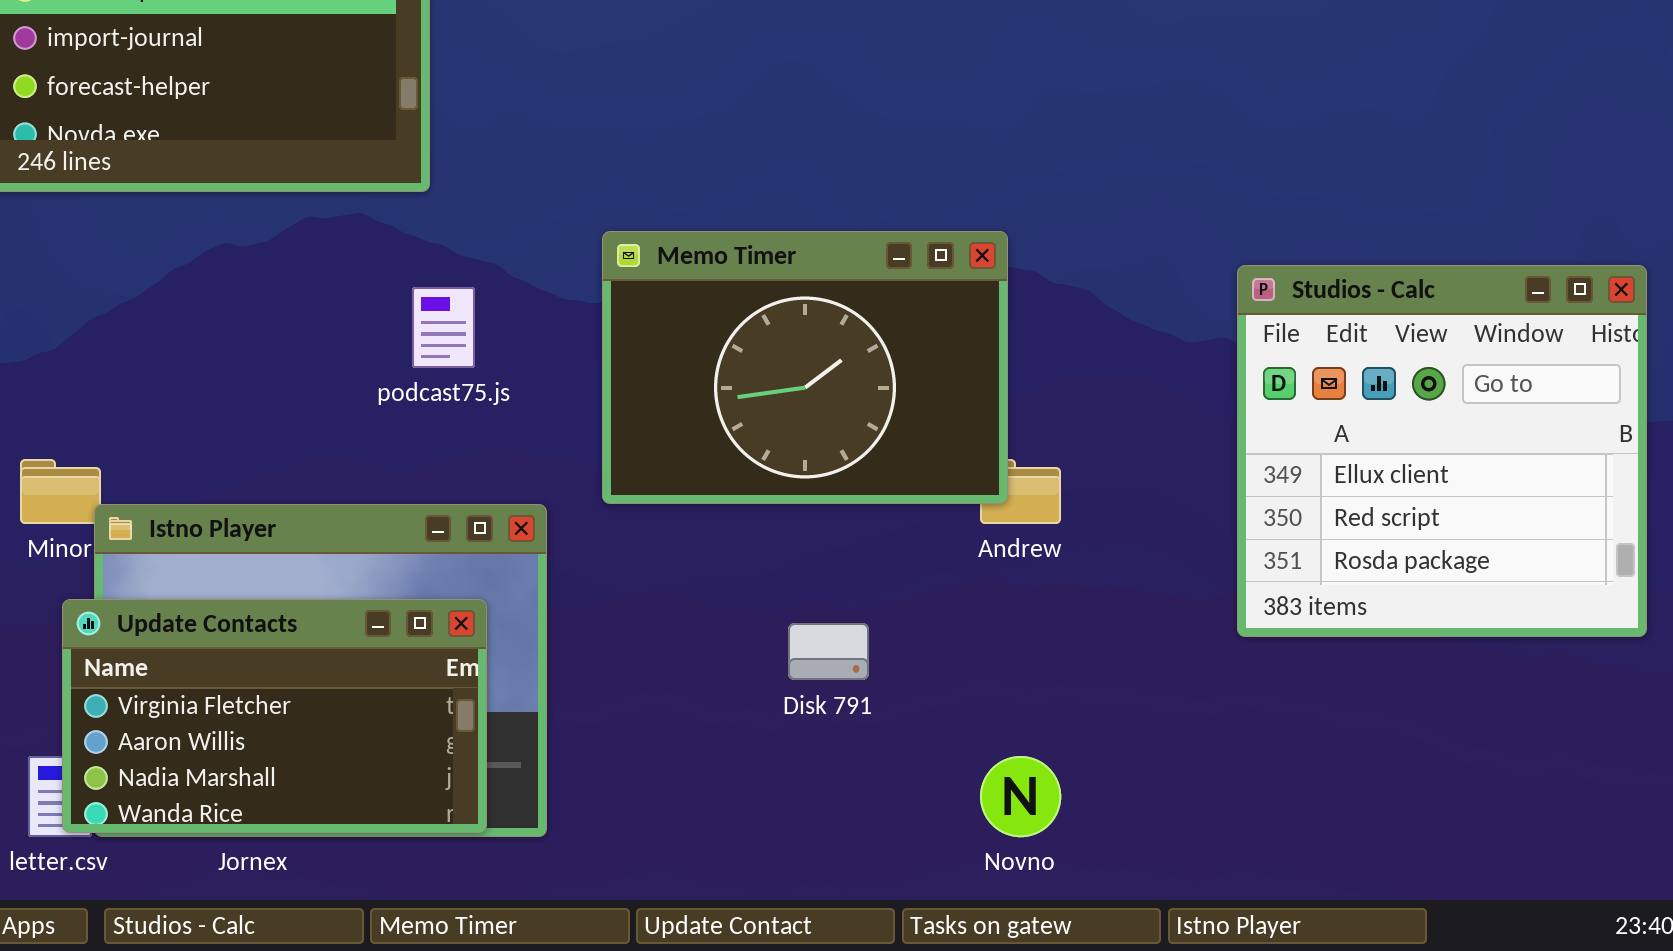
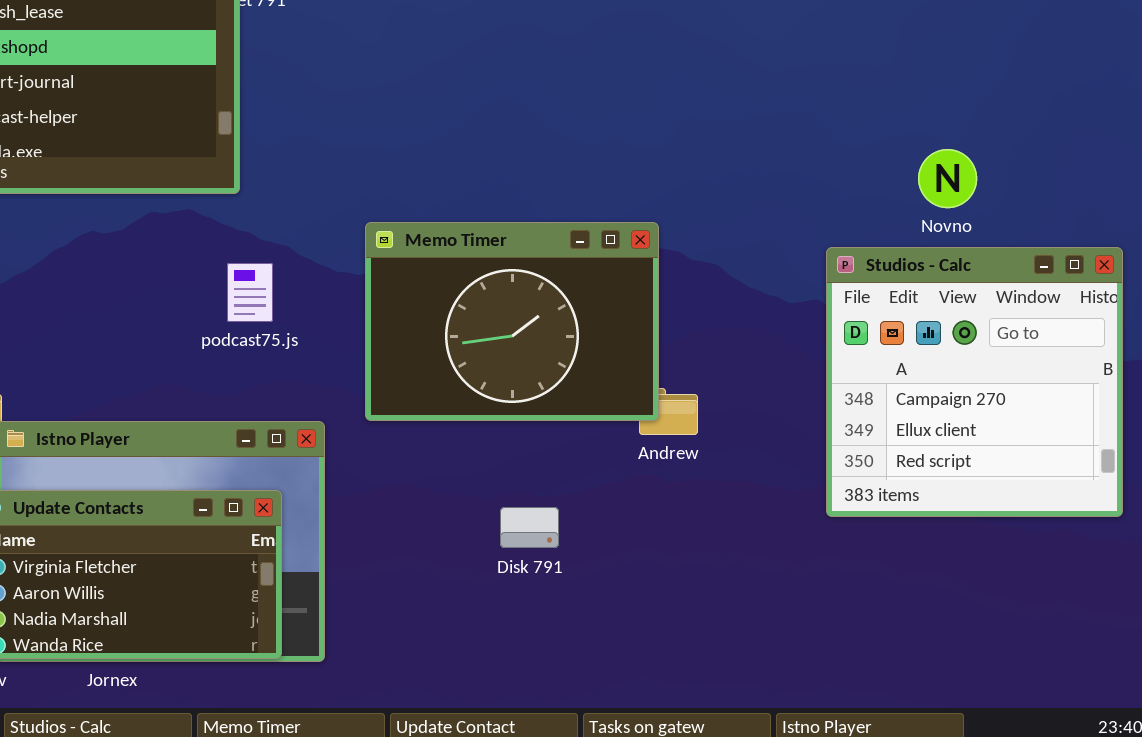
Studios - Calc: [1237,265,1647,637] -> [826,247,1123,517], scrolled up 1 row
Novno: [980,756,1061,837] -> [918,149,977,208], moved

